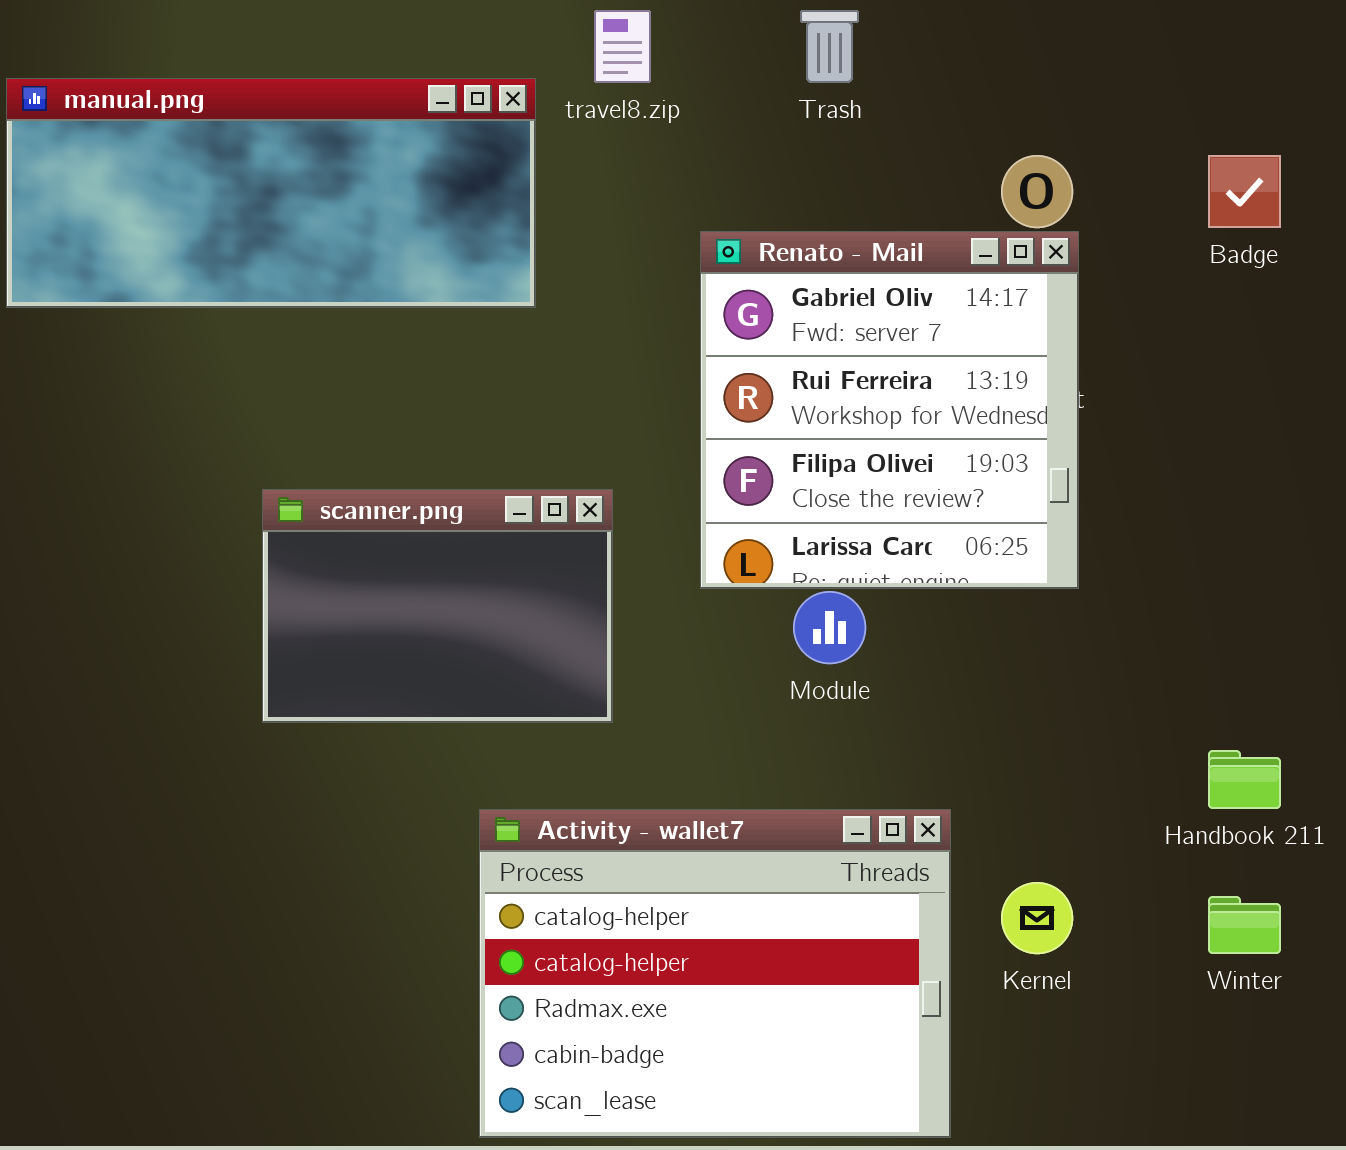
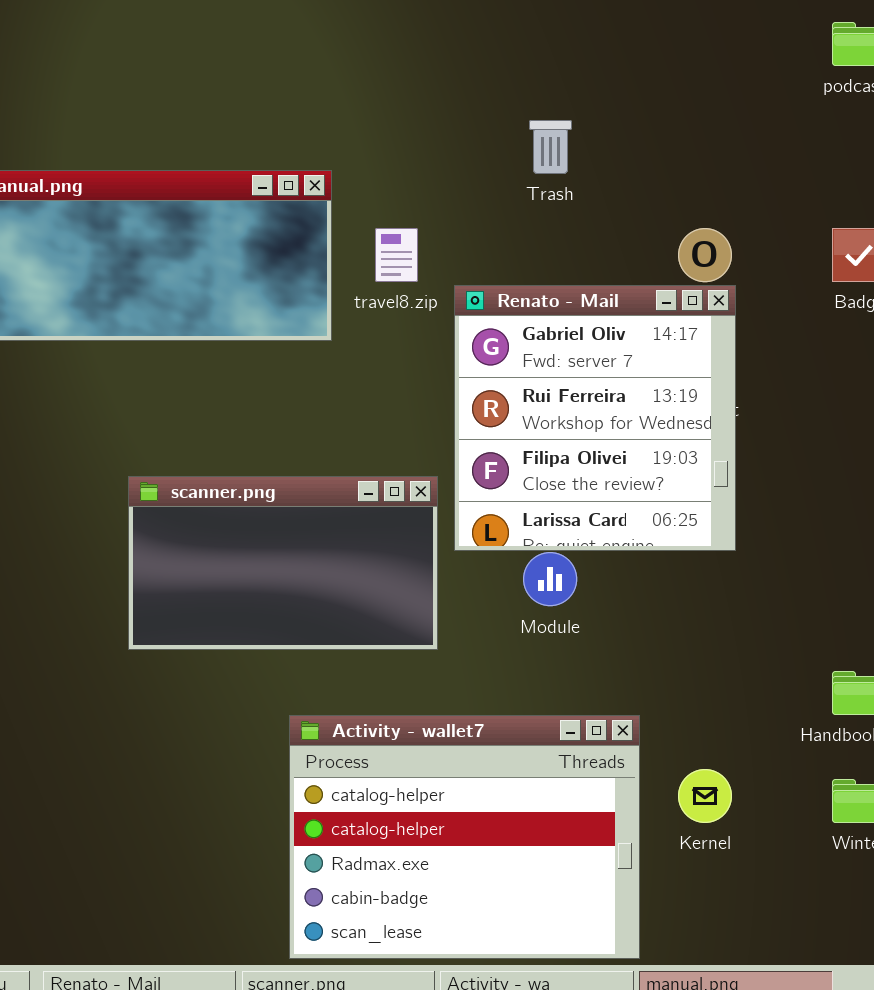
travel8.zip: [594,10,651,83] -> [375,228,418,282], moved
scanner.png: [262,489,613,723] -> [128,476,438,650], resized

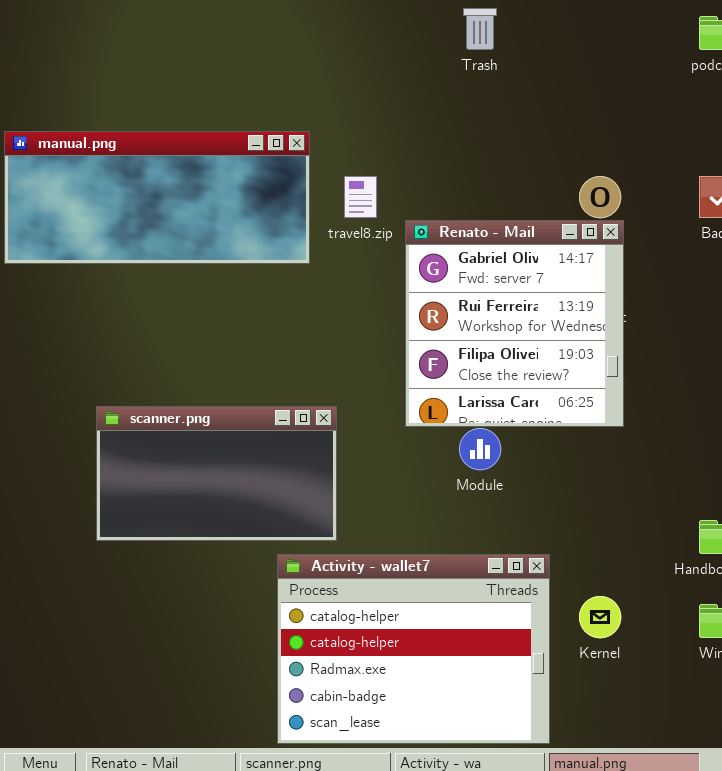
Trash: [529,120,572,174] -> [463,8,497,50], moved
scanner.png: [128,476,438,650] -> [96,406,337,541], moved

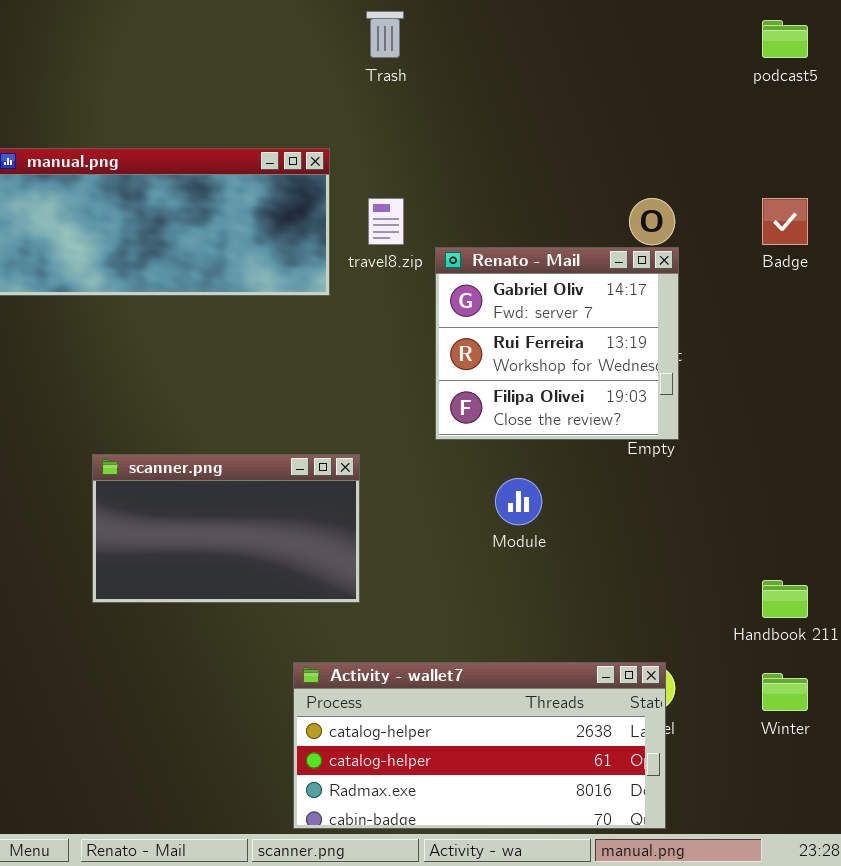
Trash: [463,8,497,50] -> [366,11,404,58], moved
Renato - Mail: [405,220,624,427] -> [435,247,679,440], resized
Activity - wallet7: [277,554,550,744] -> [293,662,666,829], resized

